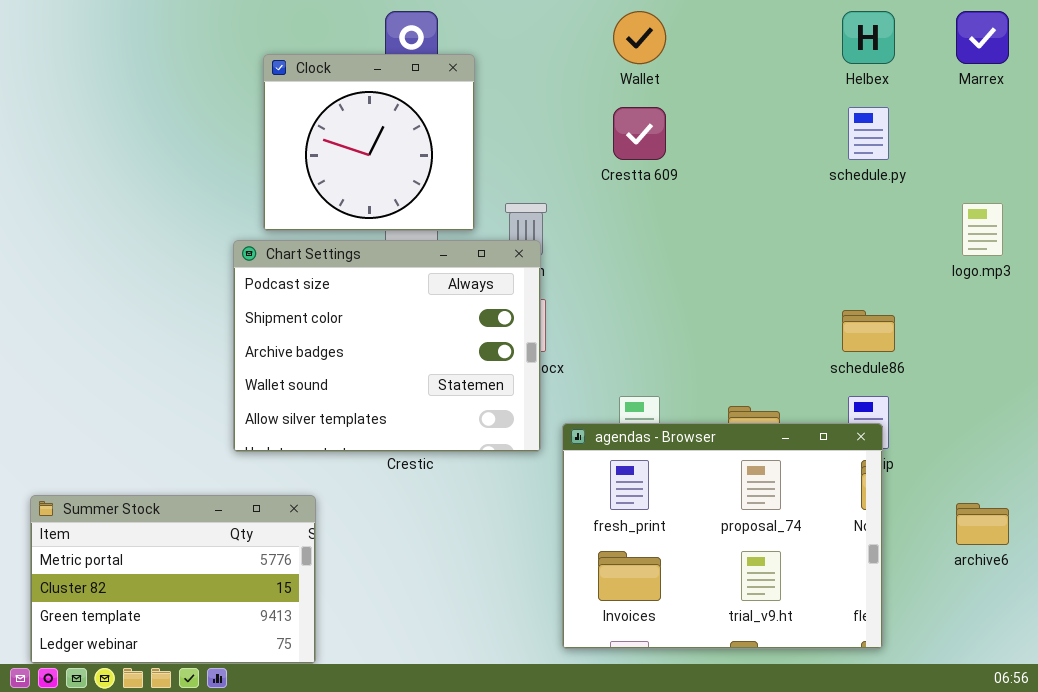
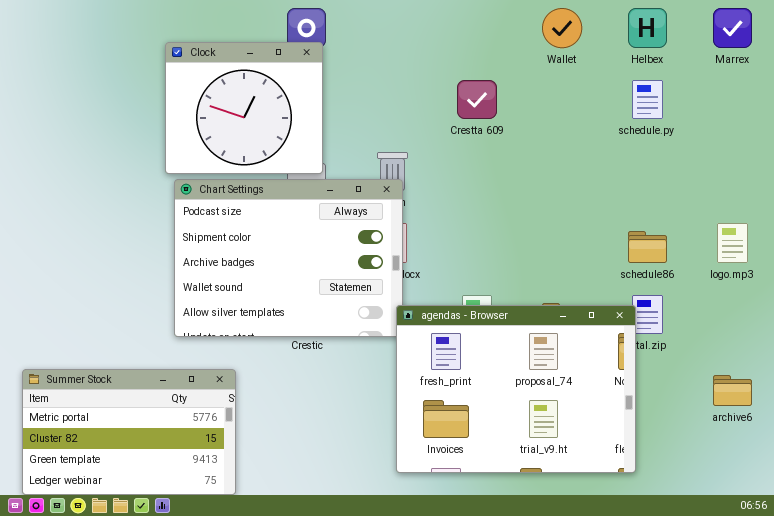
Wallet: [613,11,666,64] -> [542,8,582,48], moved
Clock: [263,54,475,231] -> [165,42,323,174], moved
logo.mp3: [962,203,1003,256] -> [717,223,748,263], moved
agendas - Browser: [562,423,883,649] -> [396,305,636,473], moved

